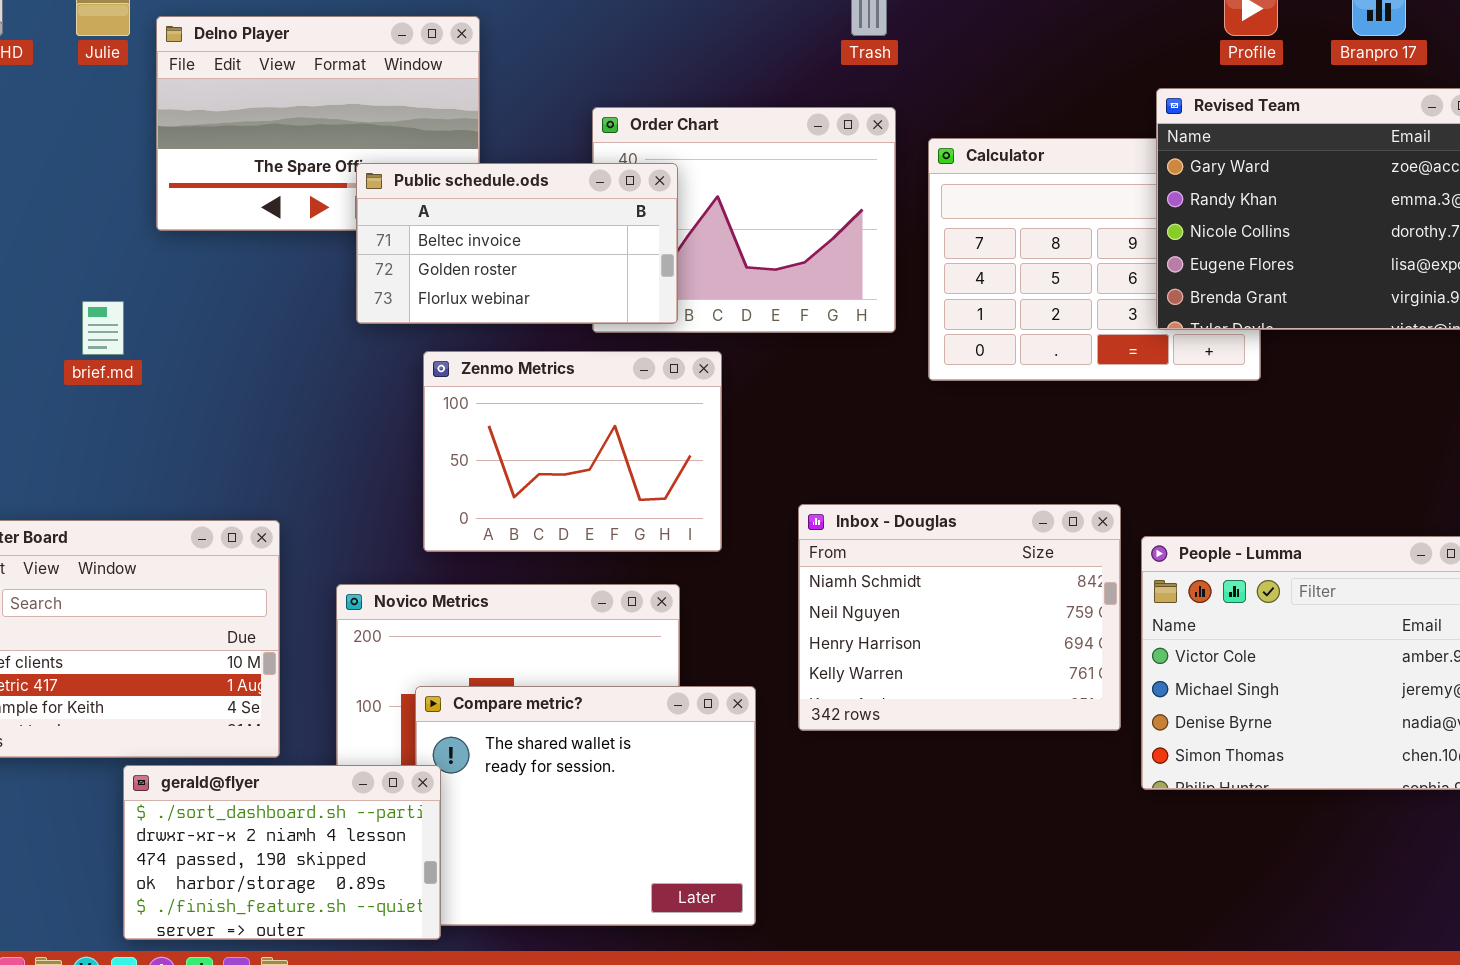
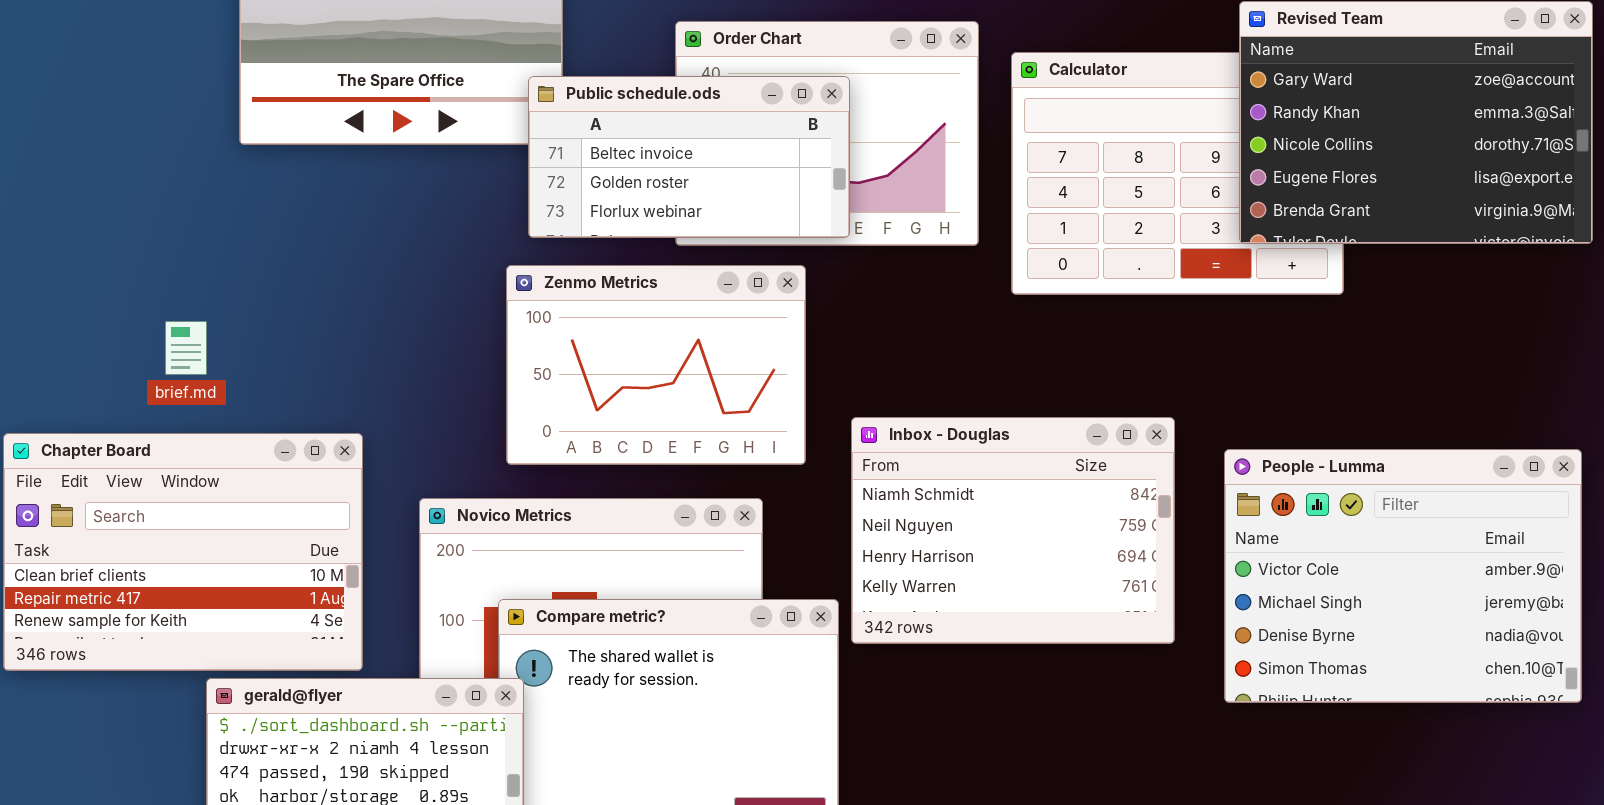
Public schedule.ods: [356,163,678,324] -> [528,76,850,238], moved
brief.md: [82,301,124,355] -> [165,321,207,375], moved
Inbox - Douglas: [798,504,1121,731] -> [851,417,1175,644], moved

